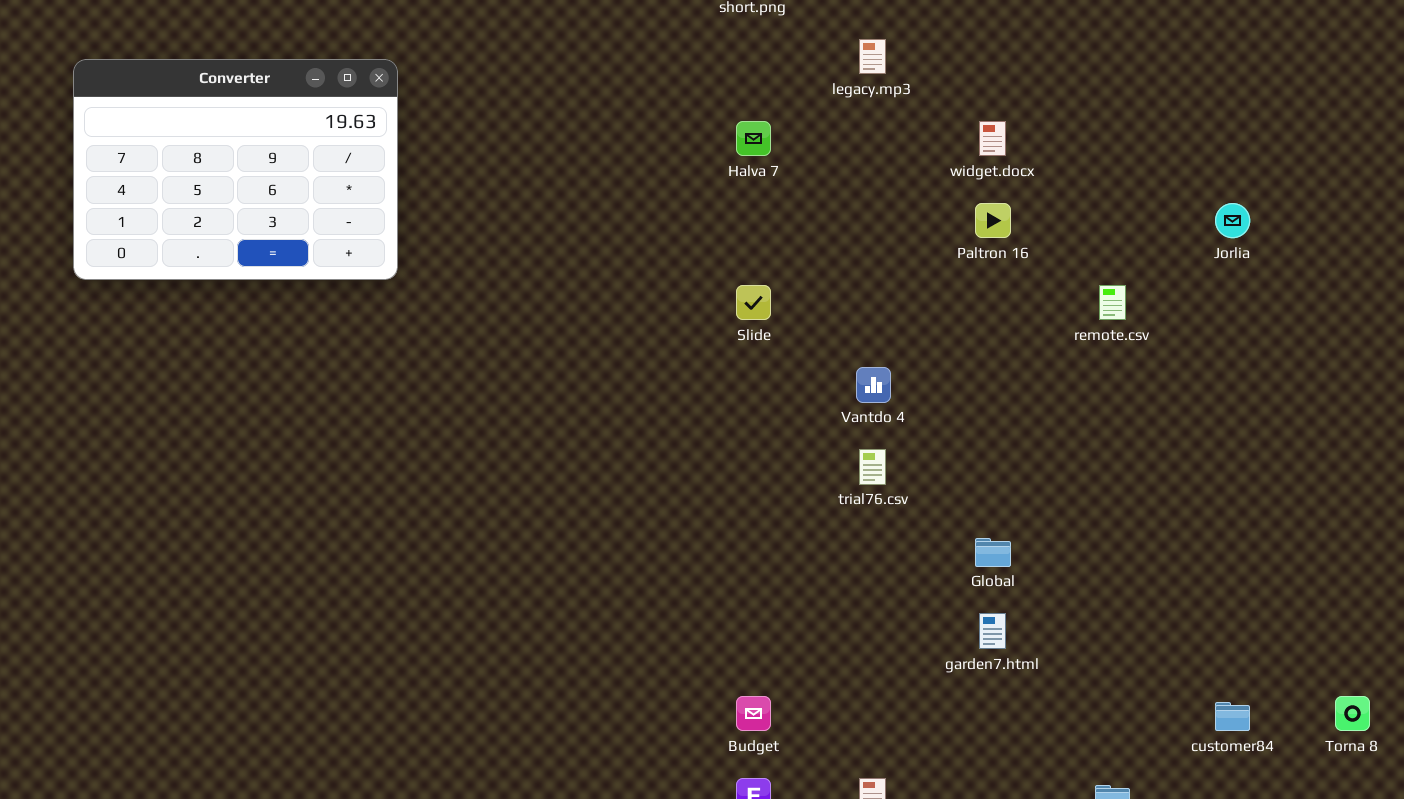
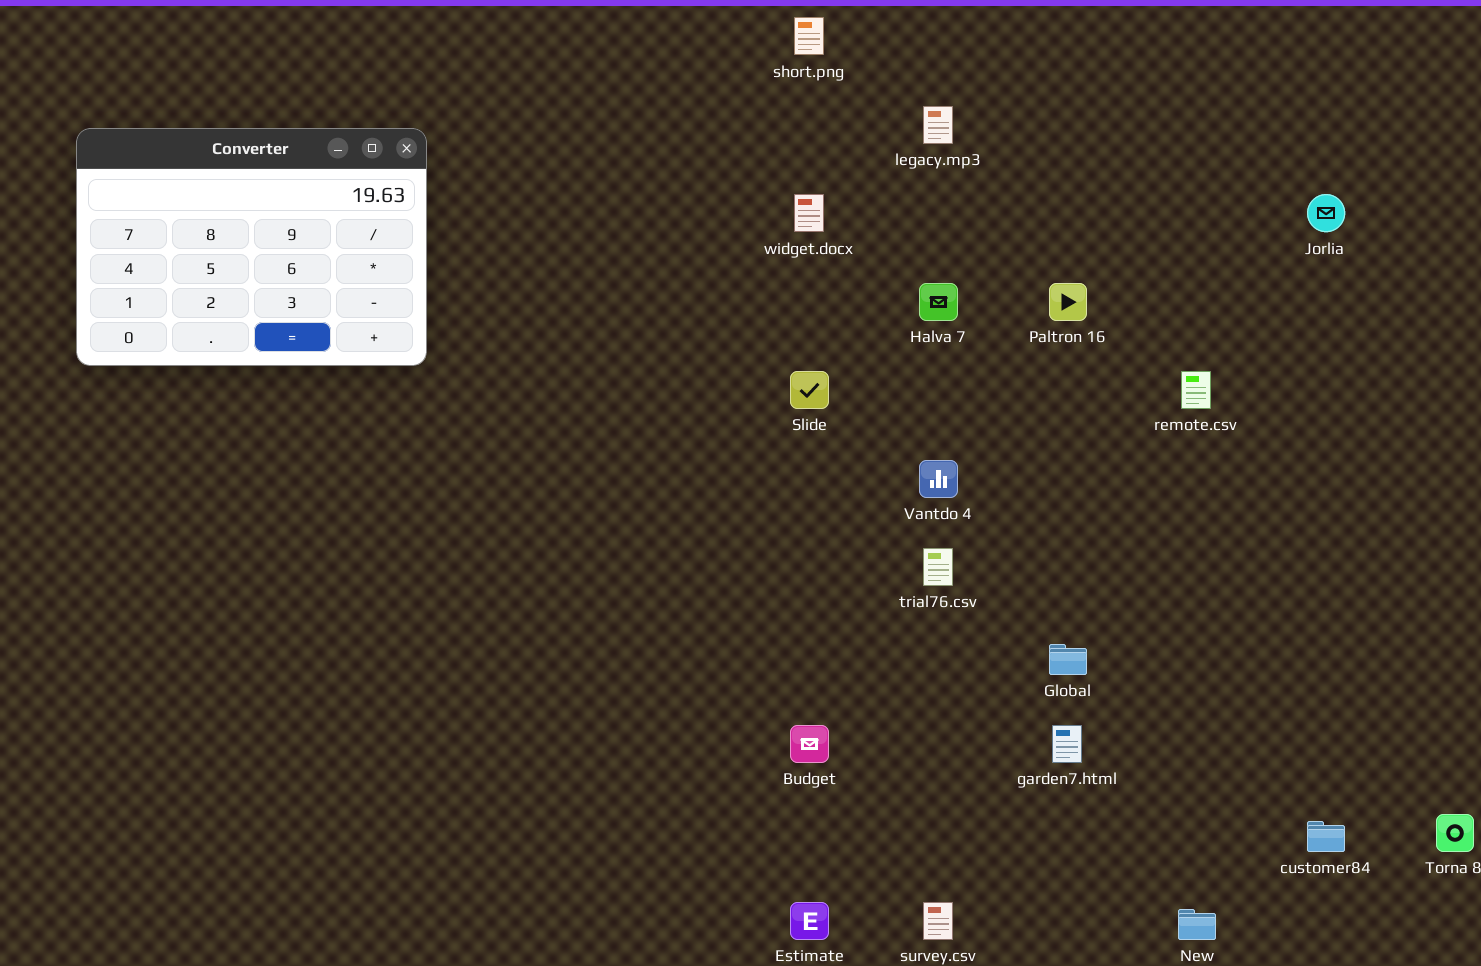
Halva 7: [736,121,771,156] -> [919,283,958,321], moved
widget.docx: [979,121,1006,156] -> [794,194,824,232], moved
Jorlia: [1215,203,1250,238] -> [1307,194,1345,232], moved
Budget: [736,696,771,731] -> [790,725,829,763], moved

